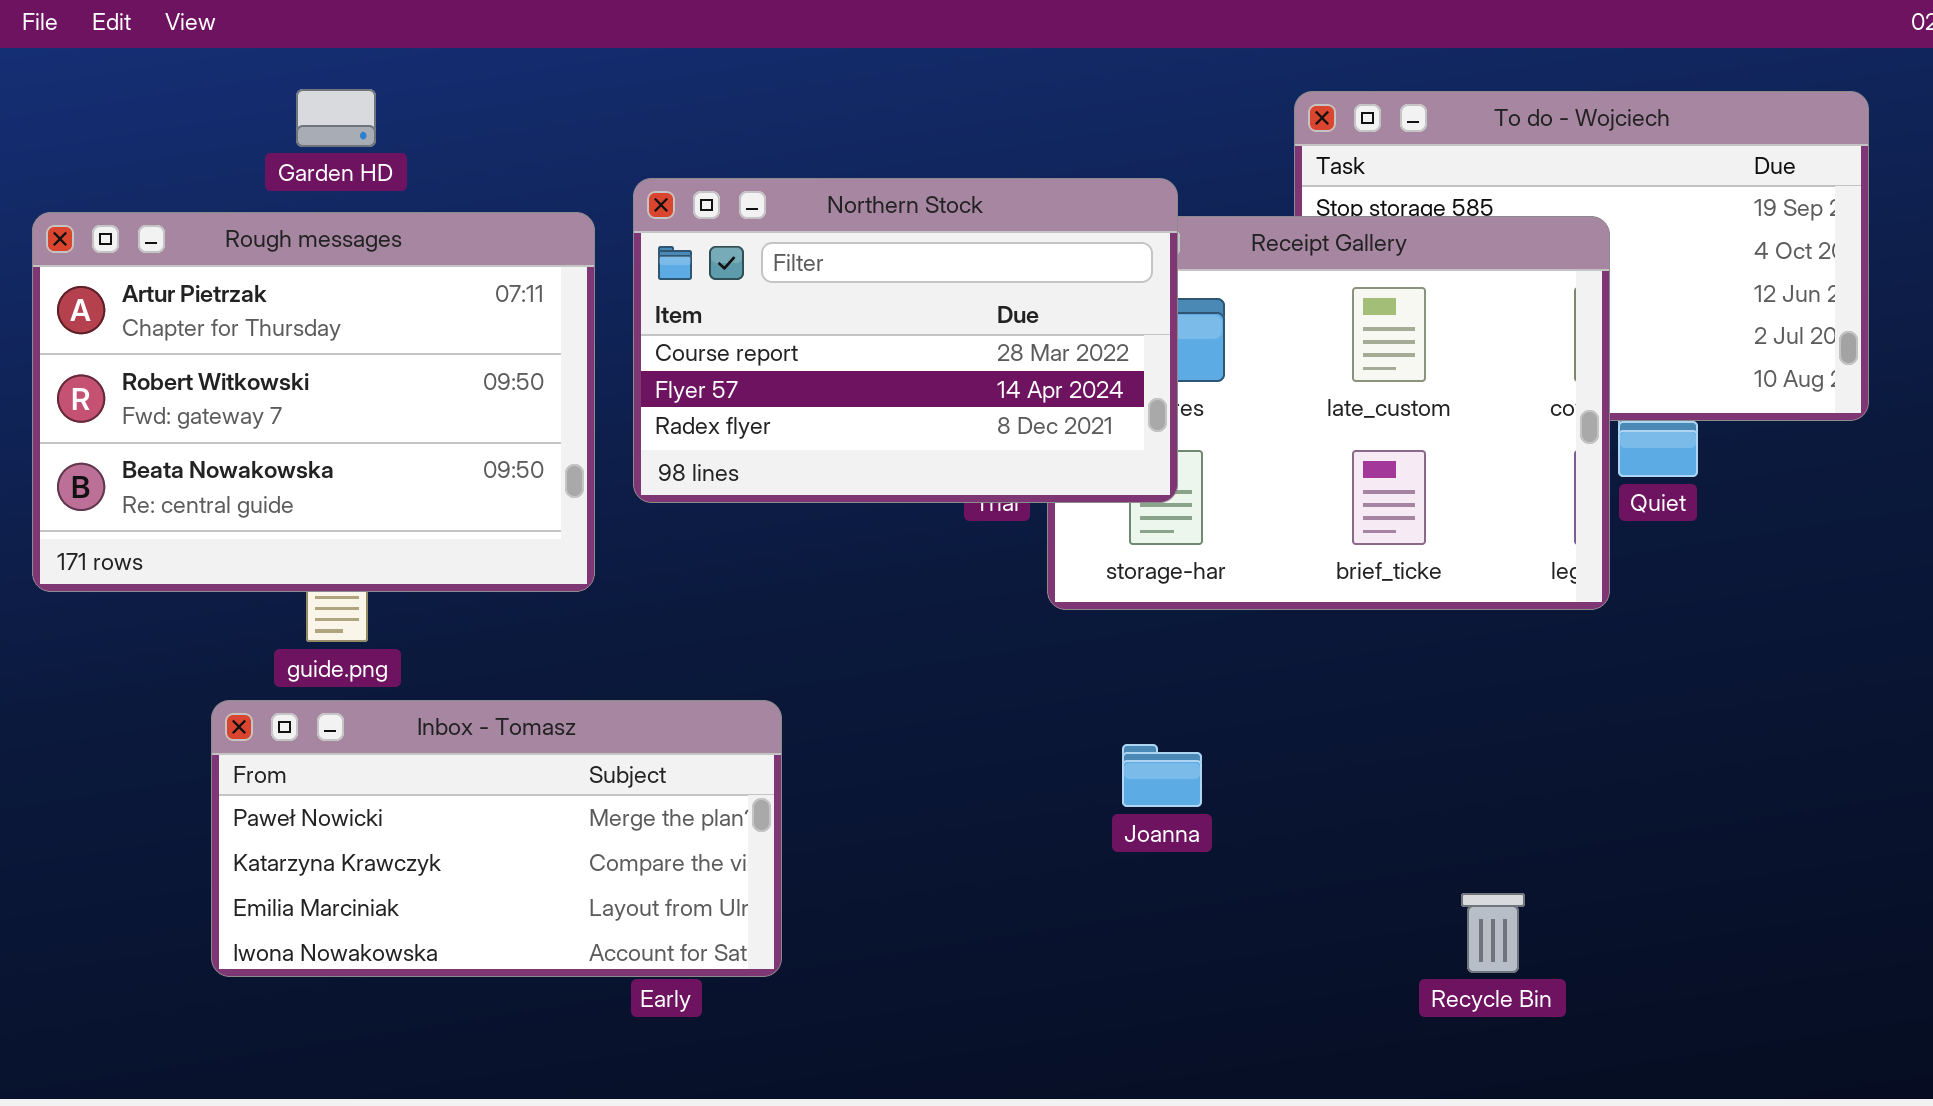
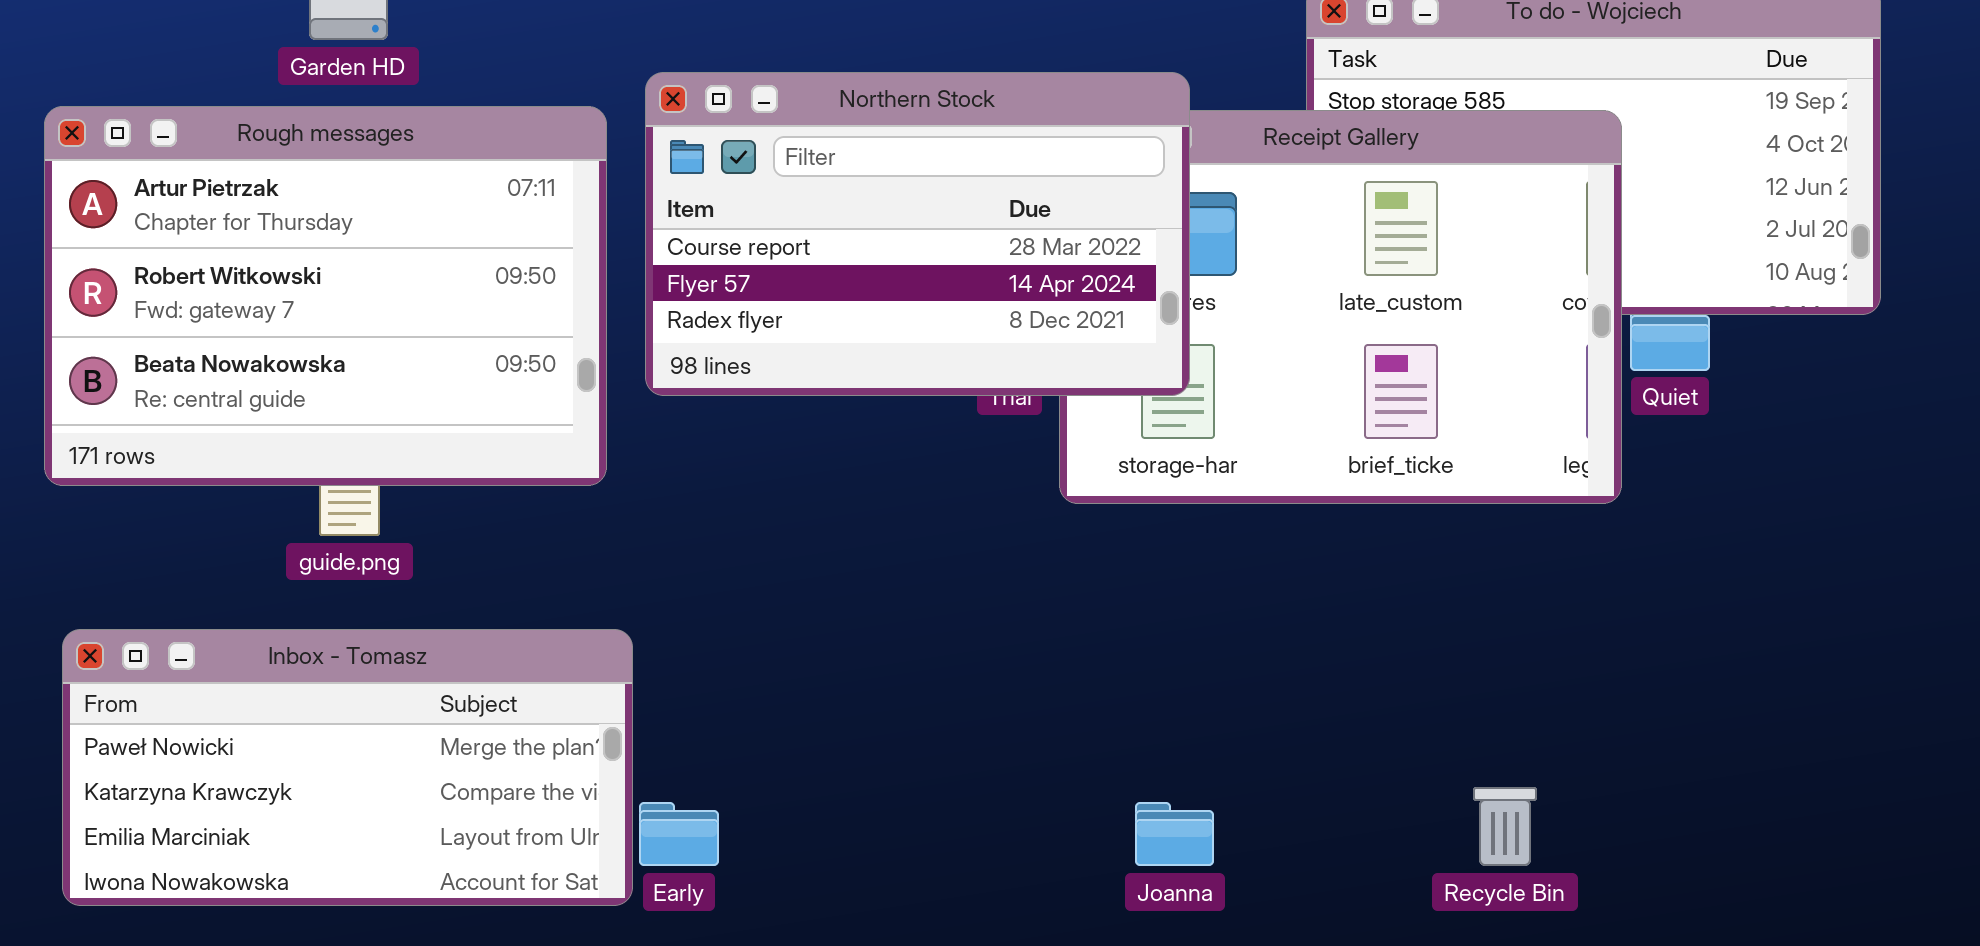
Inbox - Tomasz: [211,700,782,977] -> [62,629,633,906], moved
Joanna: [1122,744,1202,807] -> [1135,802,1214,866], moved

